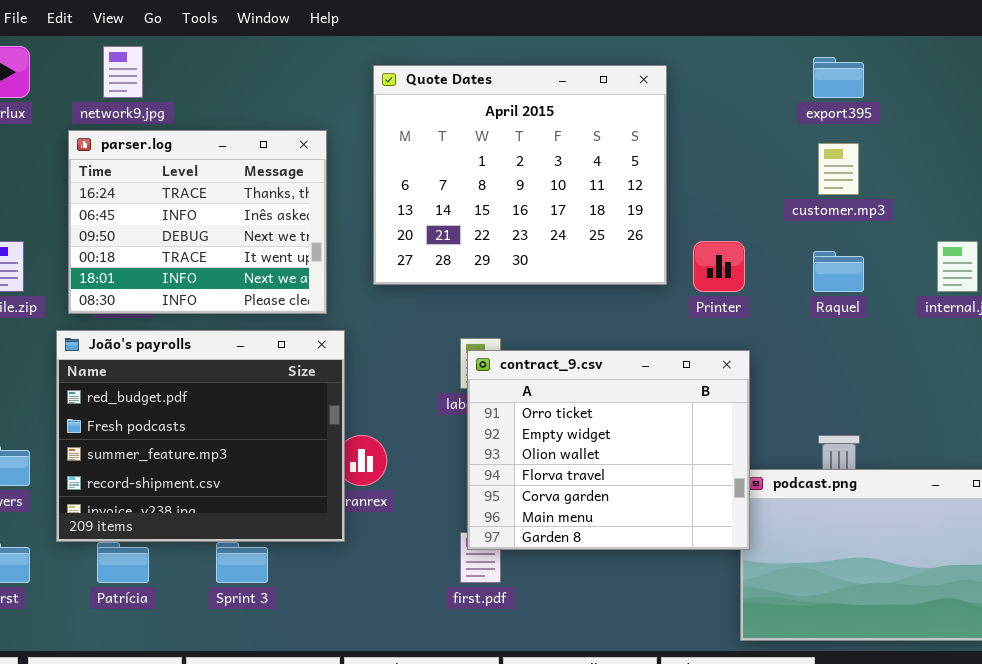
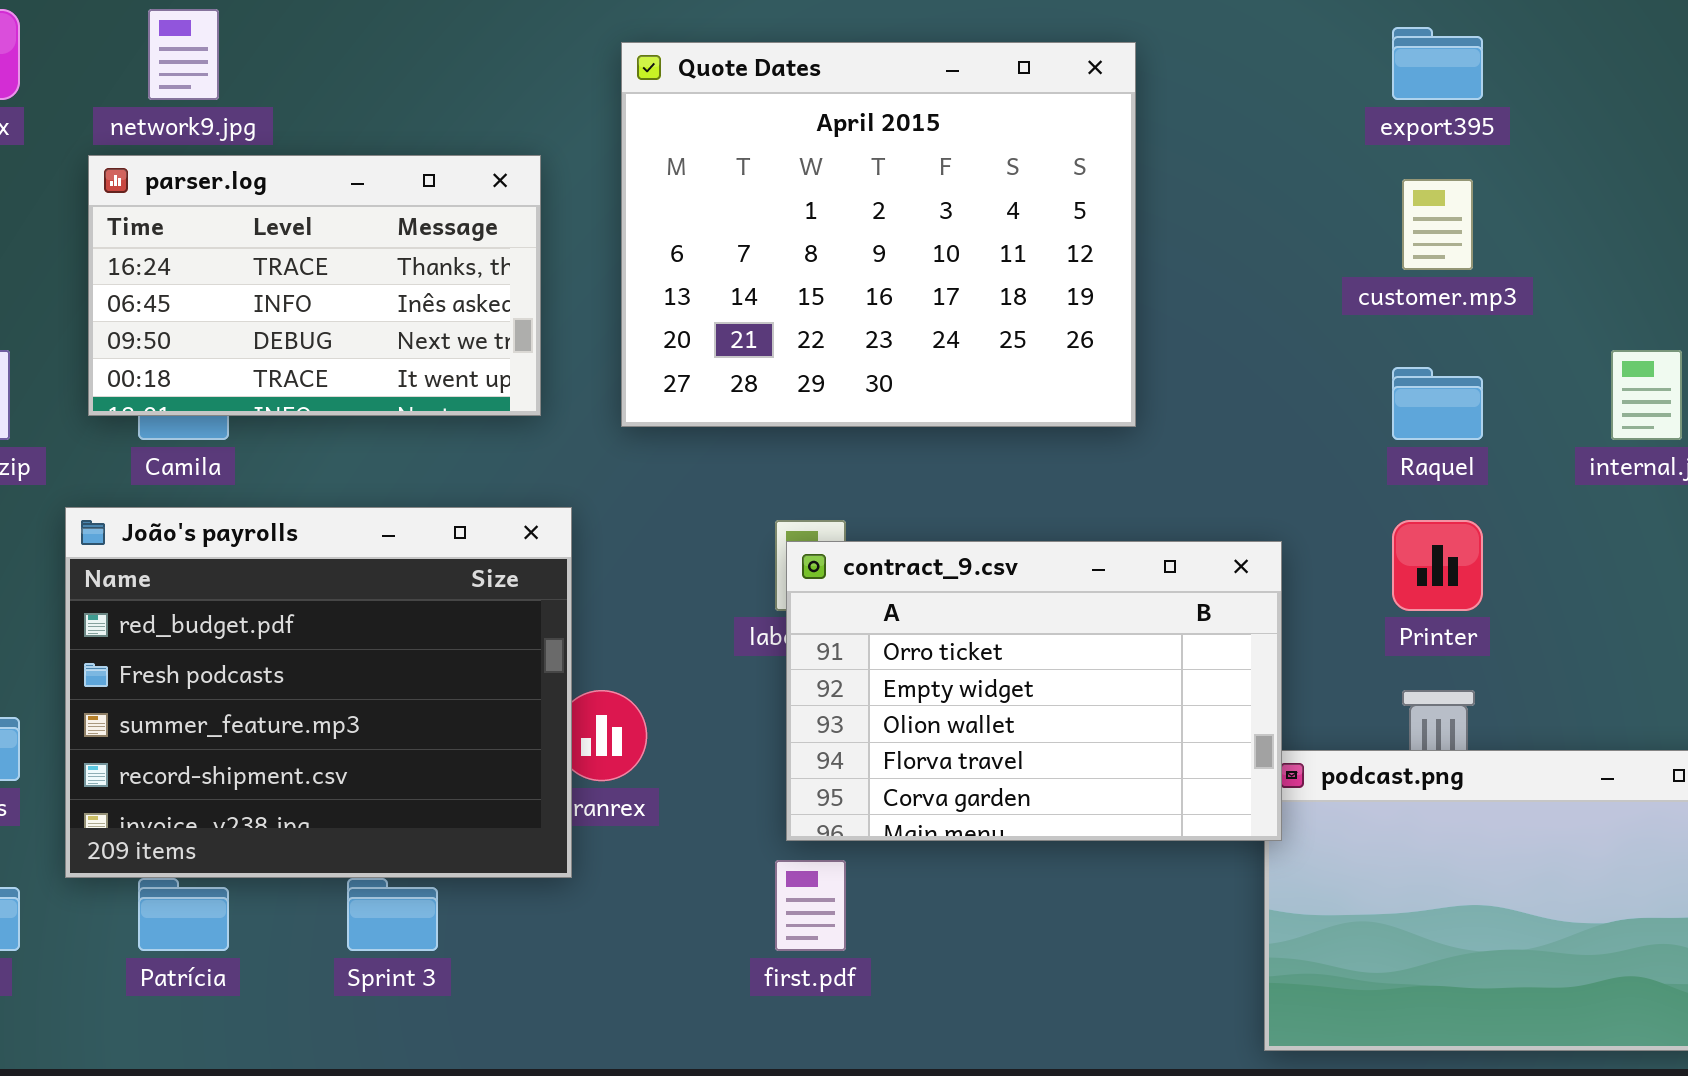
parser.log: [68,130,327,314] -> [88,155,541,416], resized
Printer: [693,241,745,292] -> [1392,520,1483,611], moved
contract_9.csv: [467,350,750,550] -> [786,541,1282,841], resized

